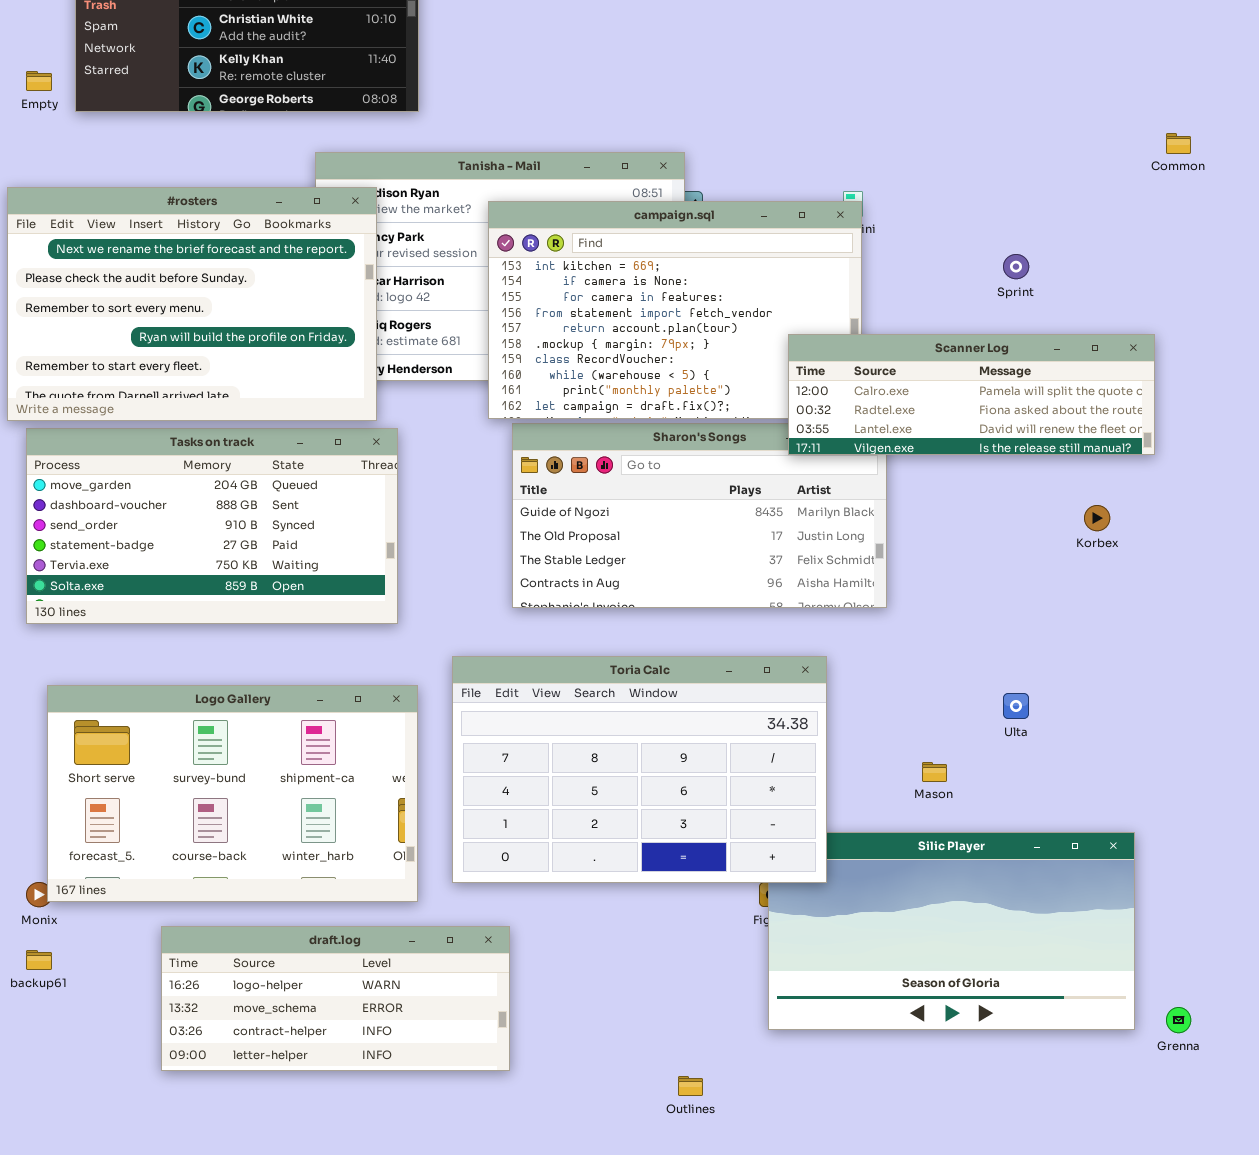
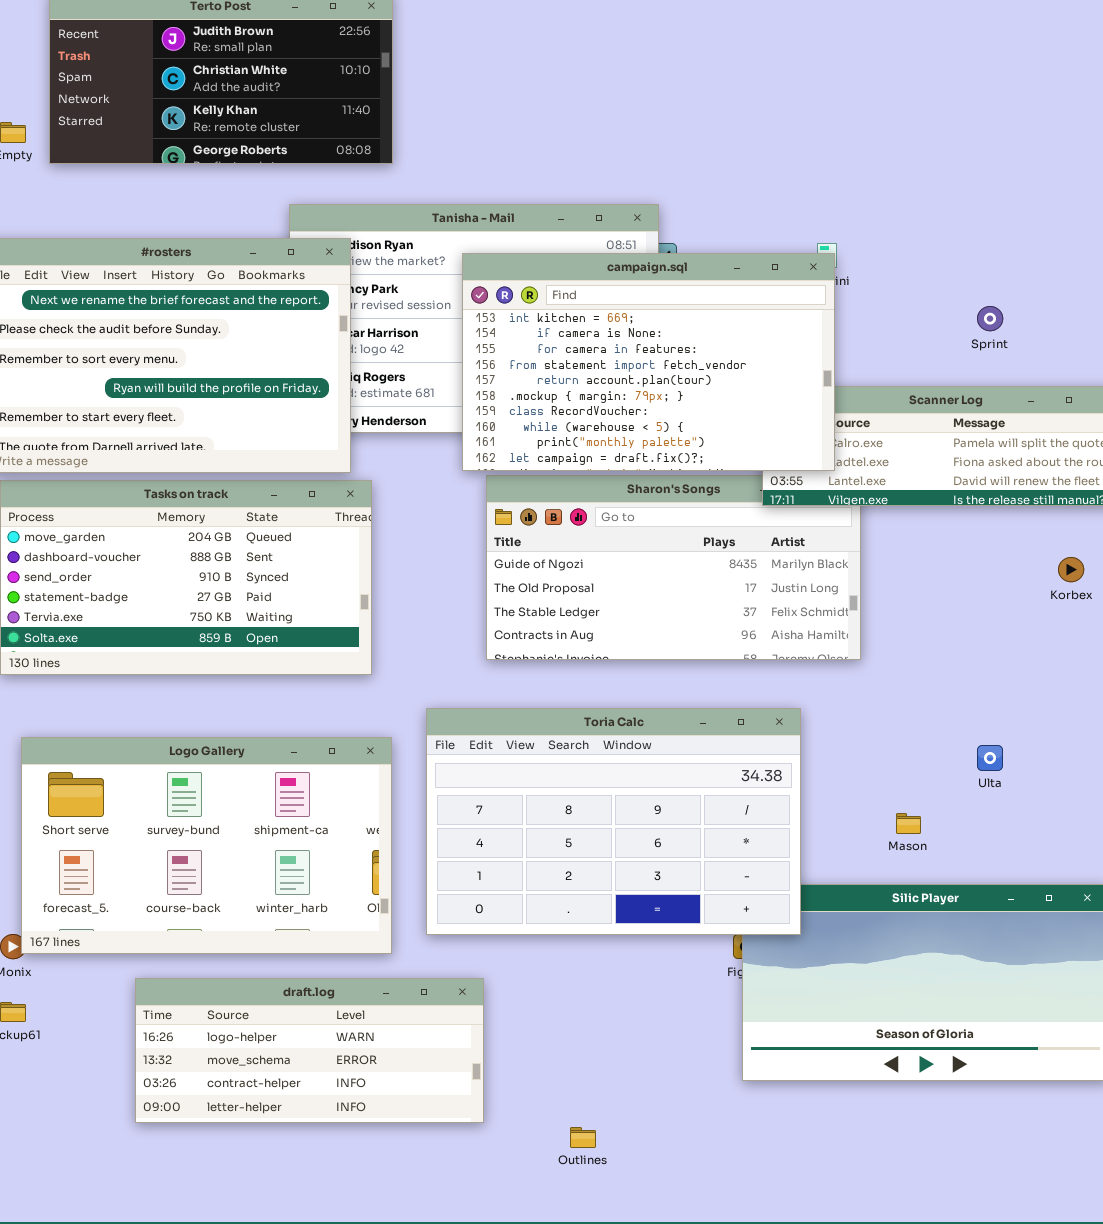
campaign.sql: [488,201,862,419] -> [462,253,835,471], raised
Outlines: [678,1076,703,1096] -> [570,1127,596,1148], moved

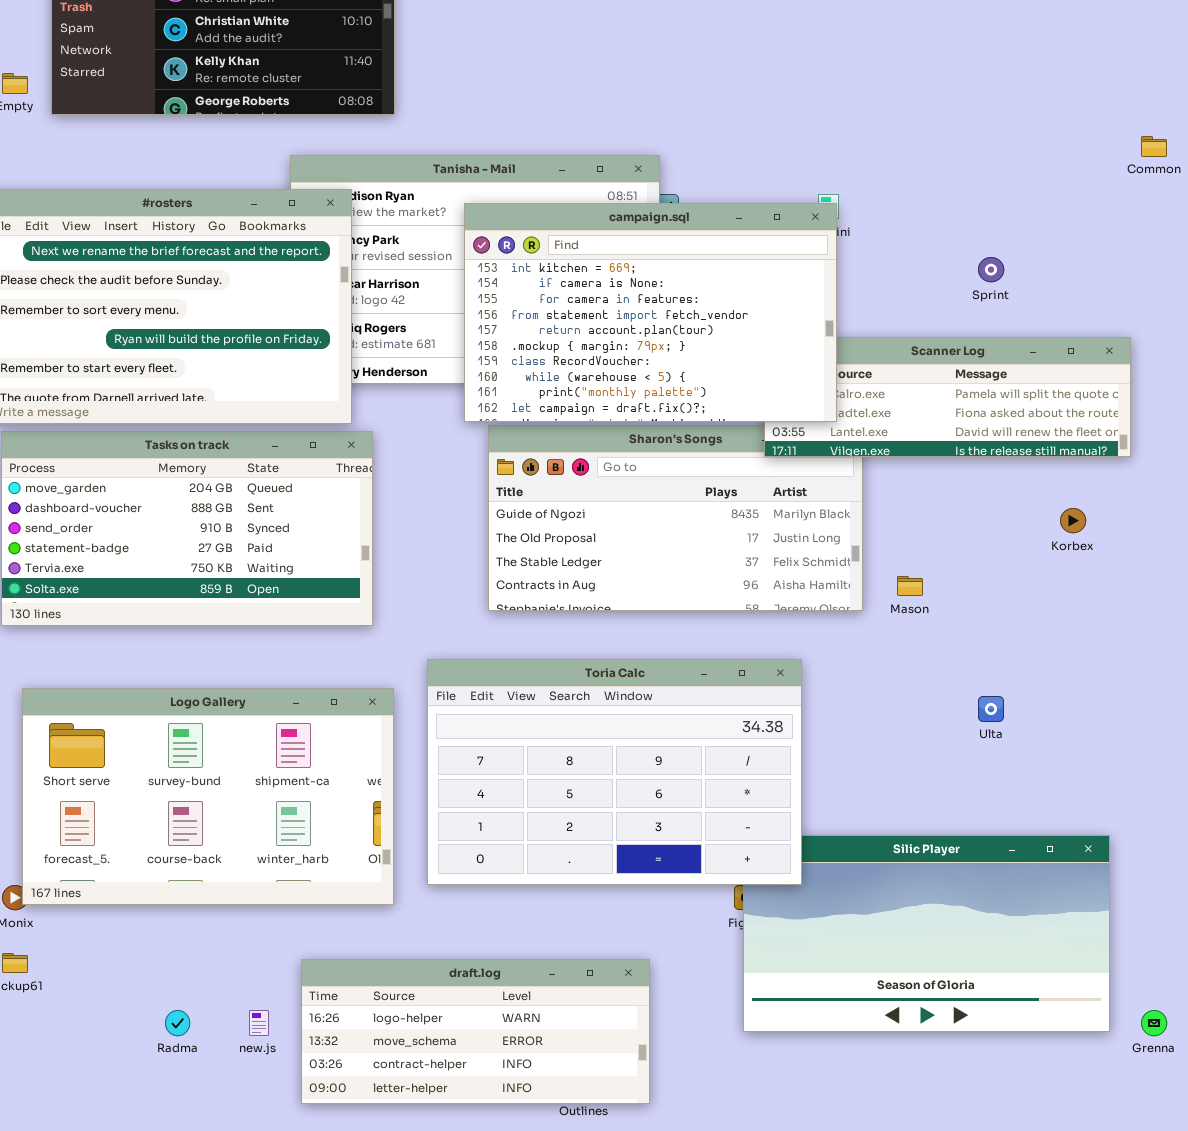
Mason: [896,813,921,834] -> [897,576,923,596], moved
draft.log: [135,978,484,1123] -> [301,959,650,1104], moved

